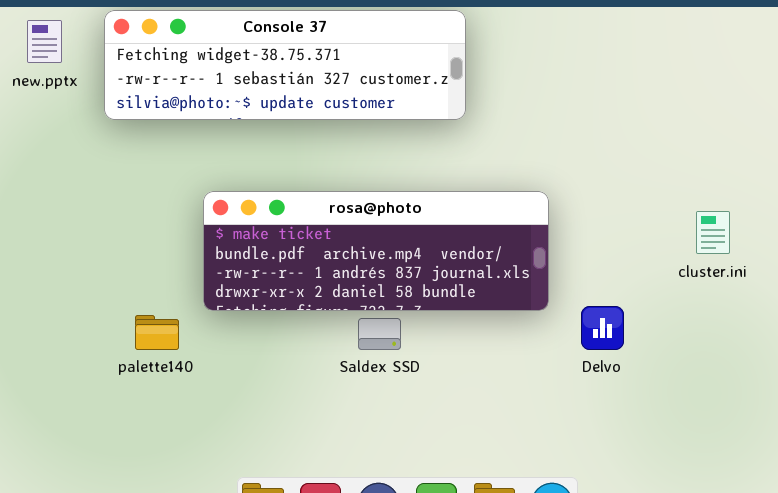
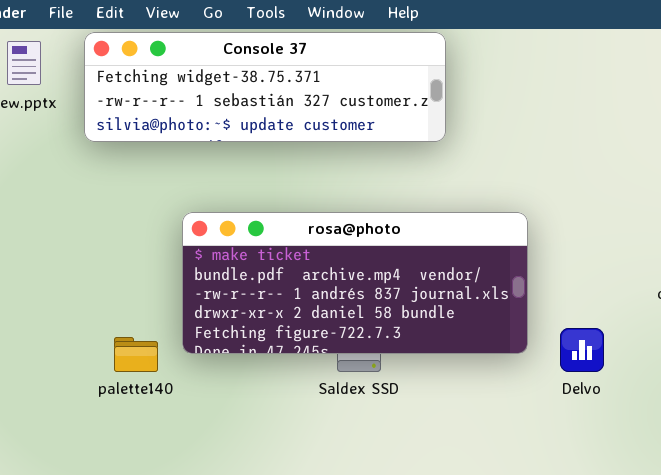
rosa@photo: [203,191,549,311] -> [182,212,528,354], resized

